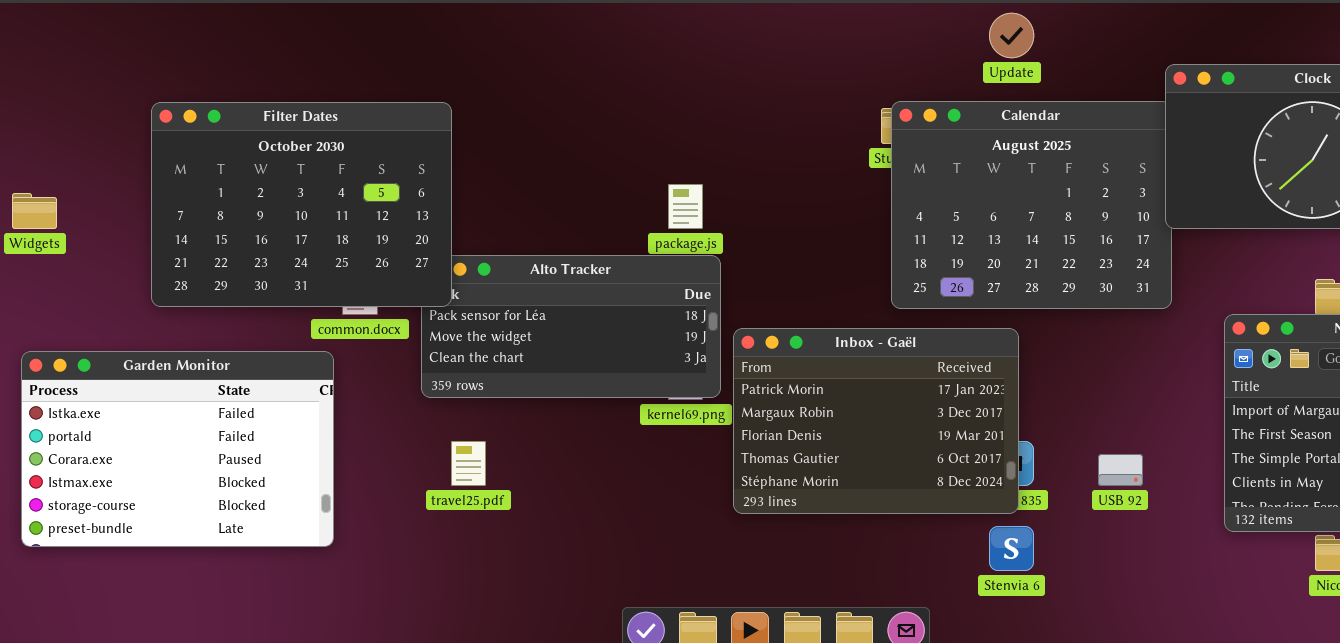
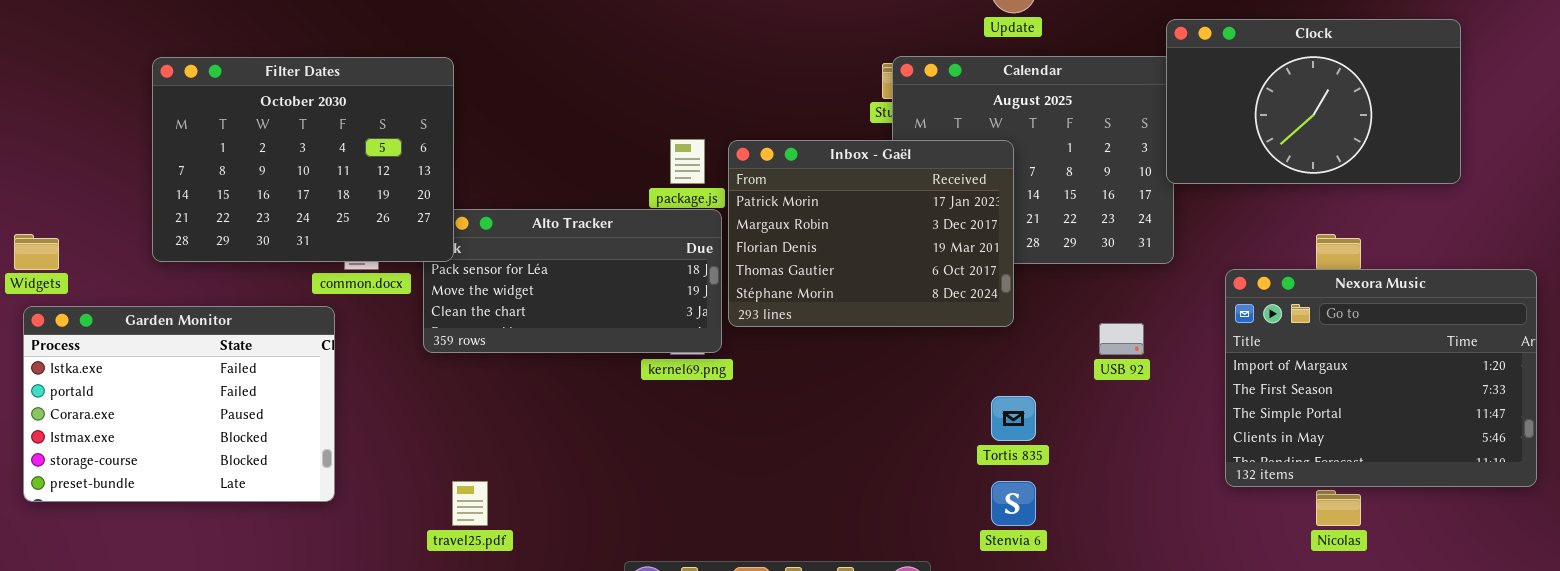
Widgets: [12,193,57,229] -> [14,234,59,270], moved
Inbox - Gaël: [733,328,1019,514] -> [728,140,1014,327], moved
travel25.pdf: [451,441,486,486] -> [452,481,488,526], moved
USB 92: [1098,454,1143,486] -> [1099,323,1144,355], moved

